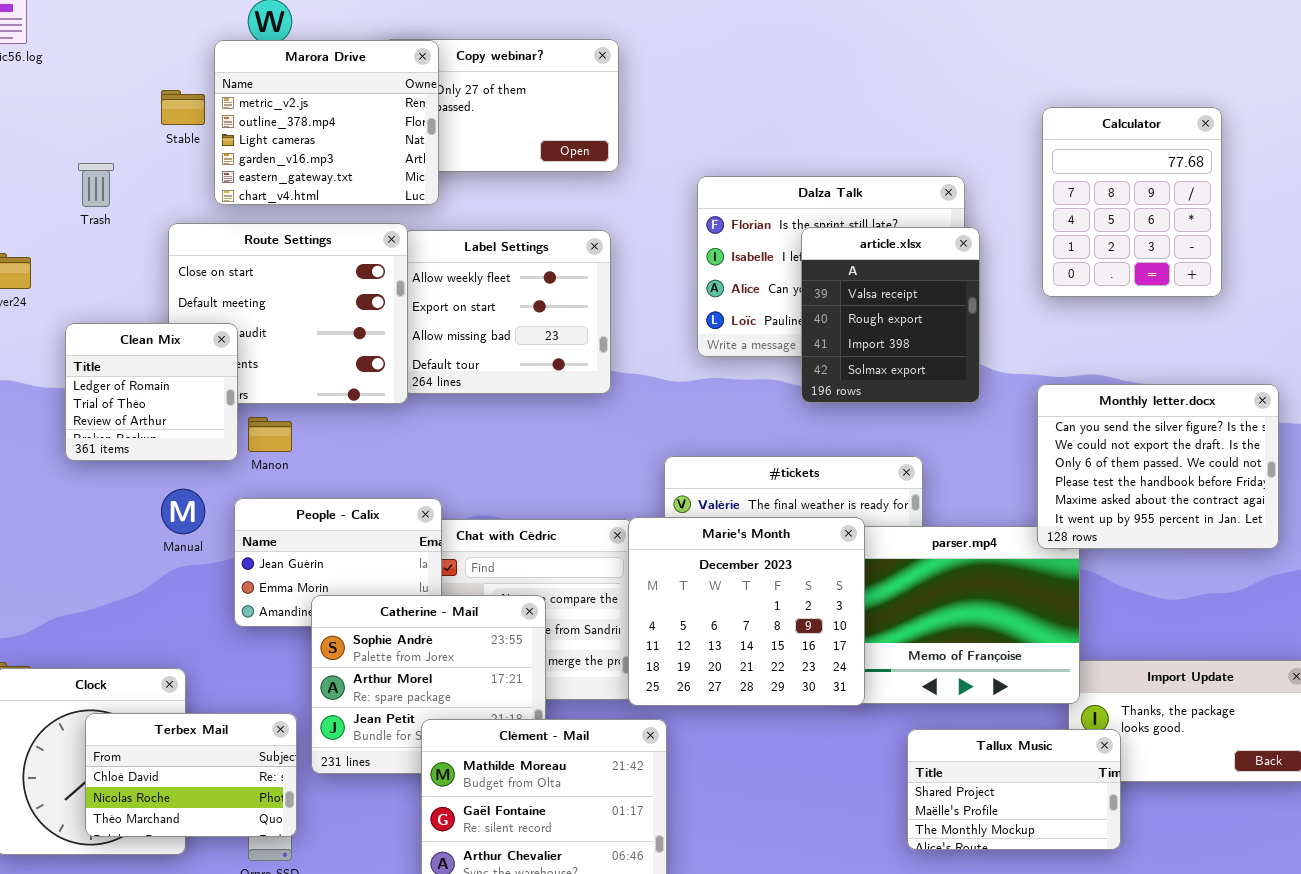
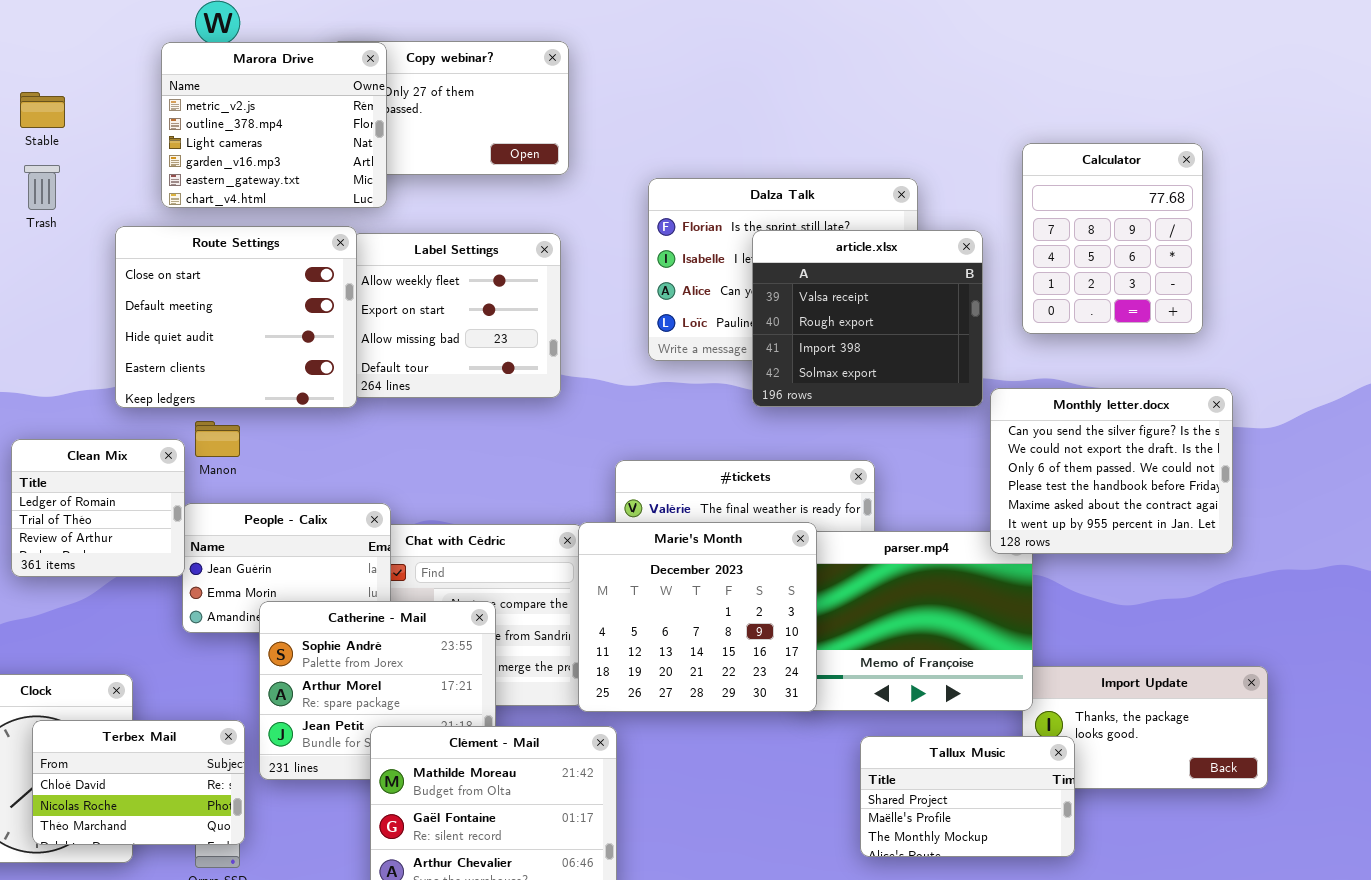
Stable: [161,90,205,125] -> [20,92,65,128], moved
Calculator: [1042,107,1222,297] -> [1022,143,1203,334], moved
article.xlsx: [801,227,980,403] -> [752,230,983,407], resized
Clean Mix: [65,323,238,461] -> [11,439,185,577], moved

